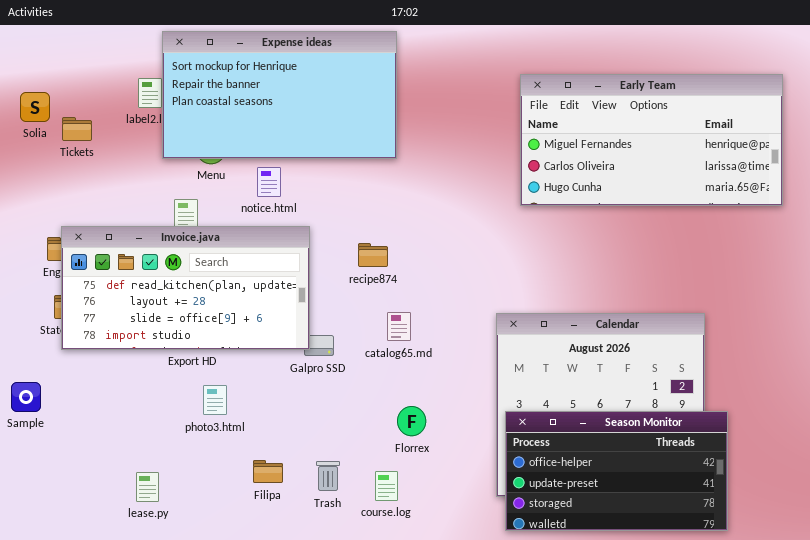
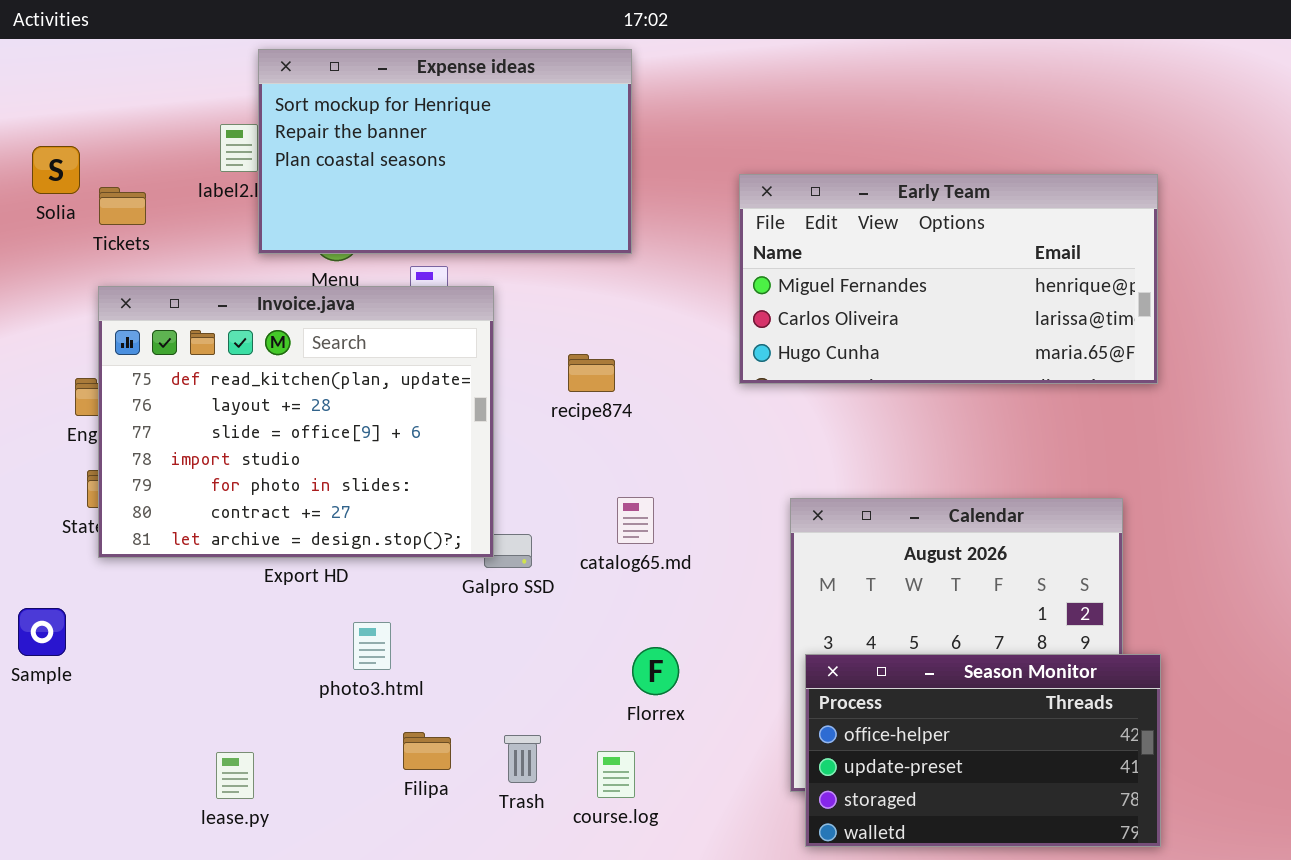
Early Team: [520,74,783,206] -> [739,174,1158,384], moved
Invoice.java: [61,226,310,350] -> [98,286,494,558], resized
recipe874: [358,243,388,267] -> [568,354,615,392], moved
photo3.html: [203,385,227,415] -> [353,622,391,670], moved

